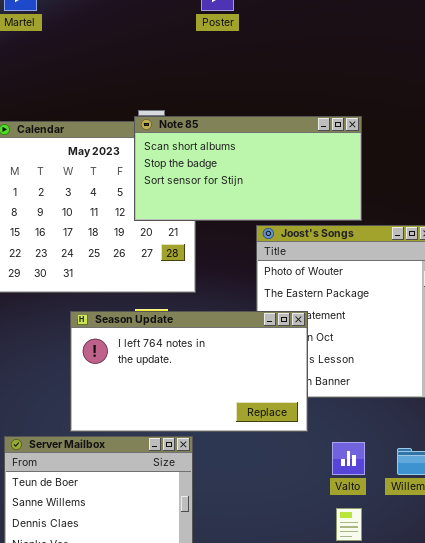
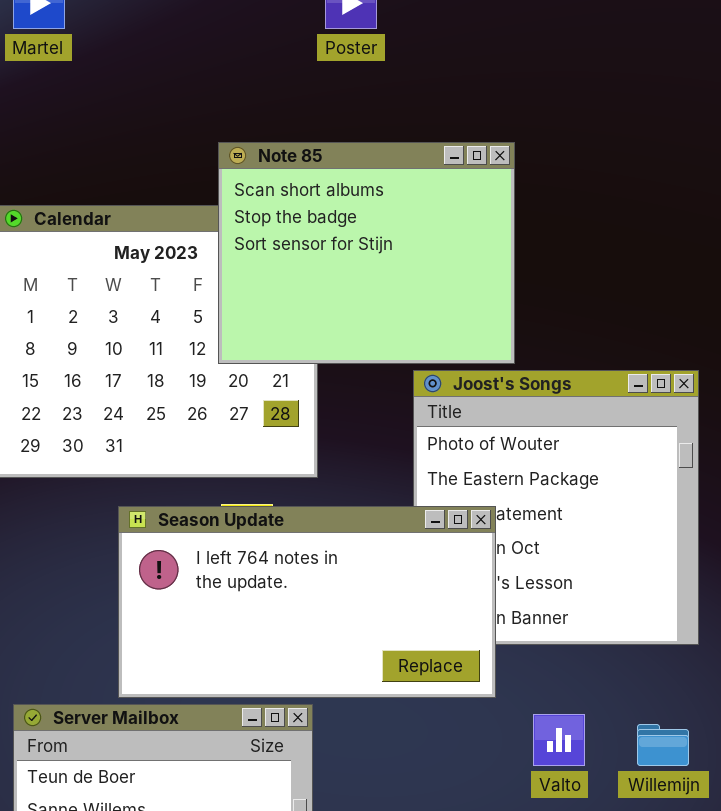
Note 85: [134,116,362,221] -> [218,142,515,364], resized

